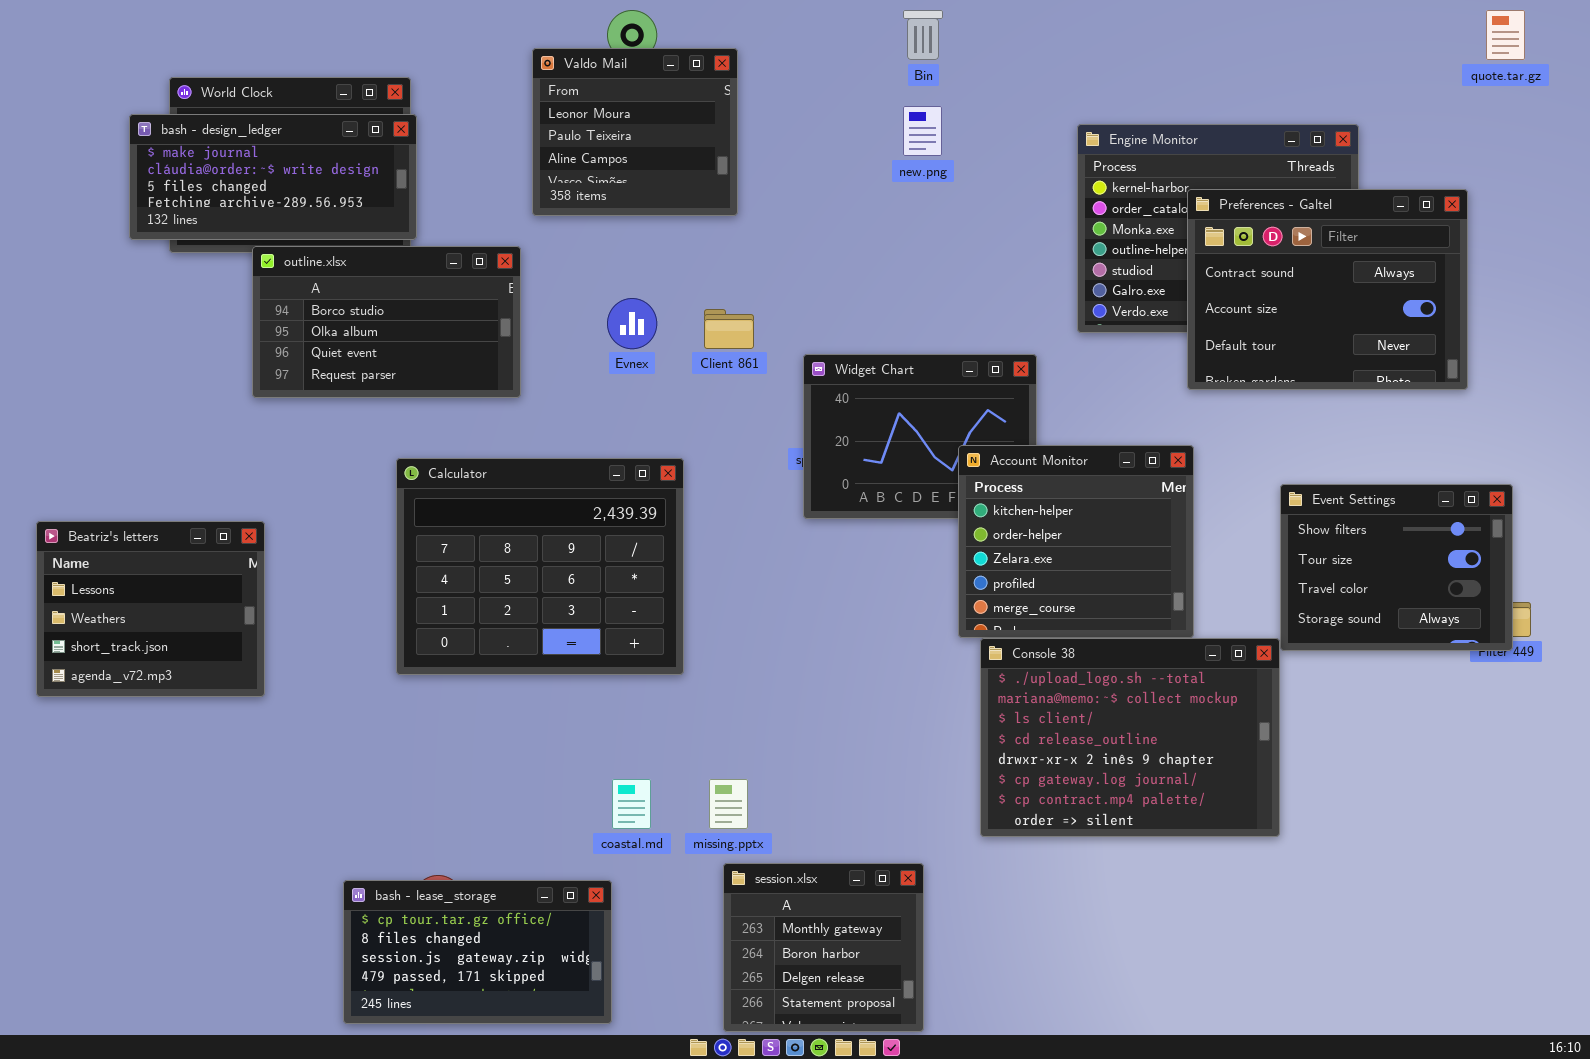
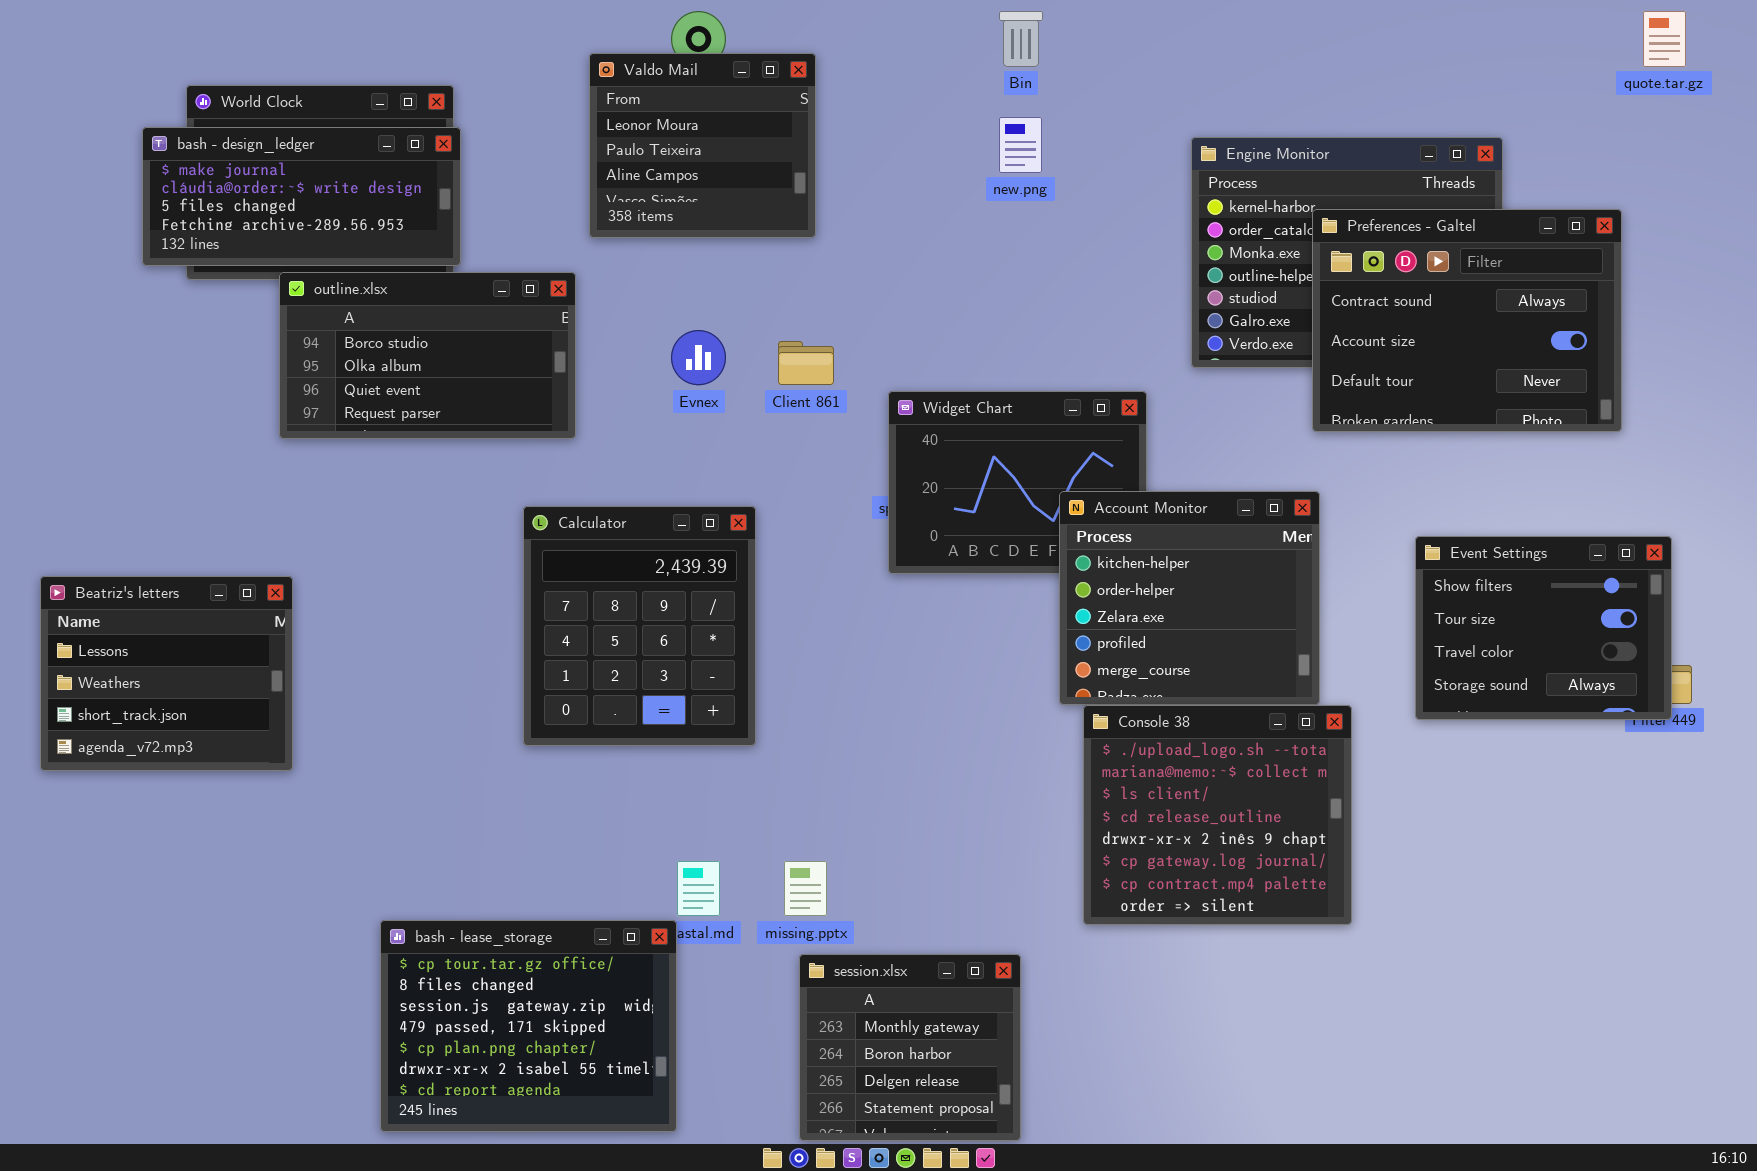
Calculator: [396,458,684,675] -> [523,506,756,746], resized
Console 38: [980,638,1280,837] -> [1083,705,1352,925], resized
bash - lease_storage: [343,880,612,1024] -> [380,920,677,1132], resized

